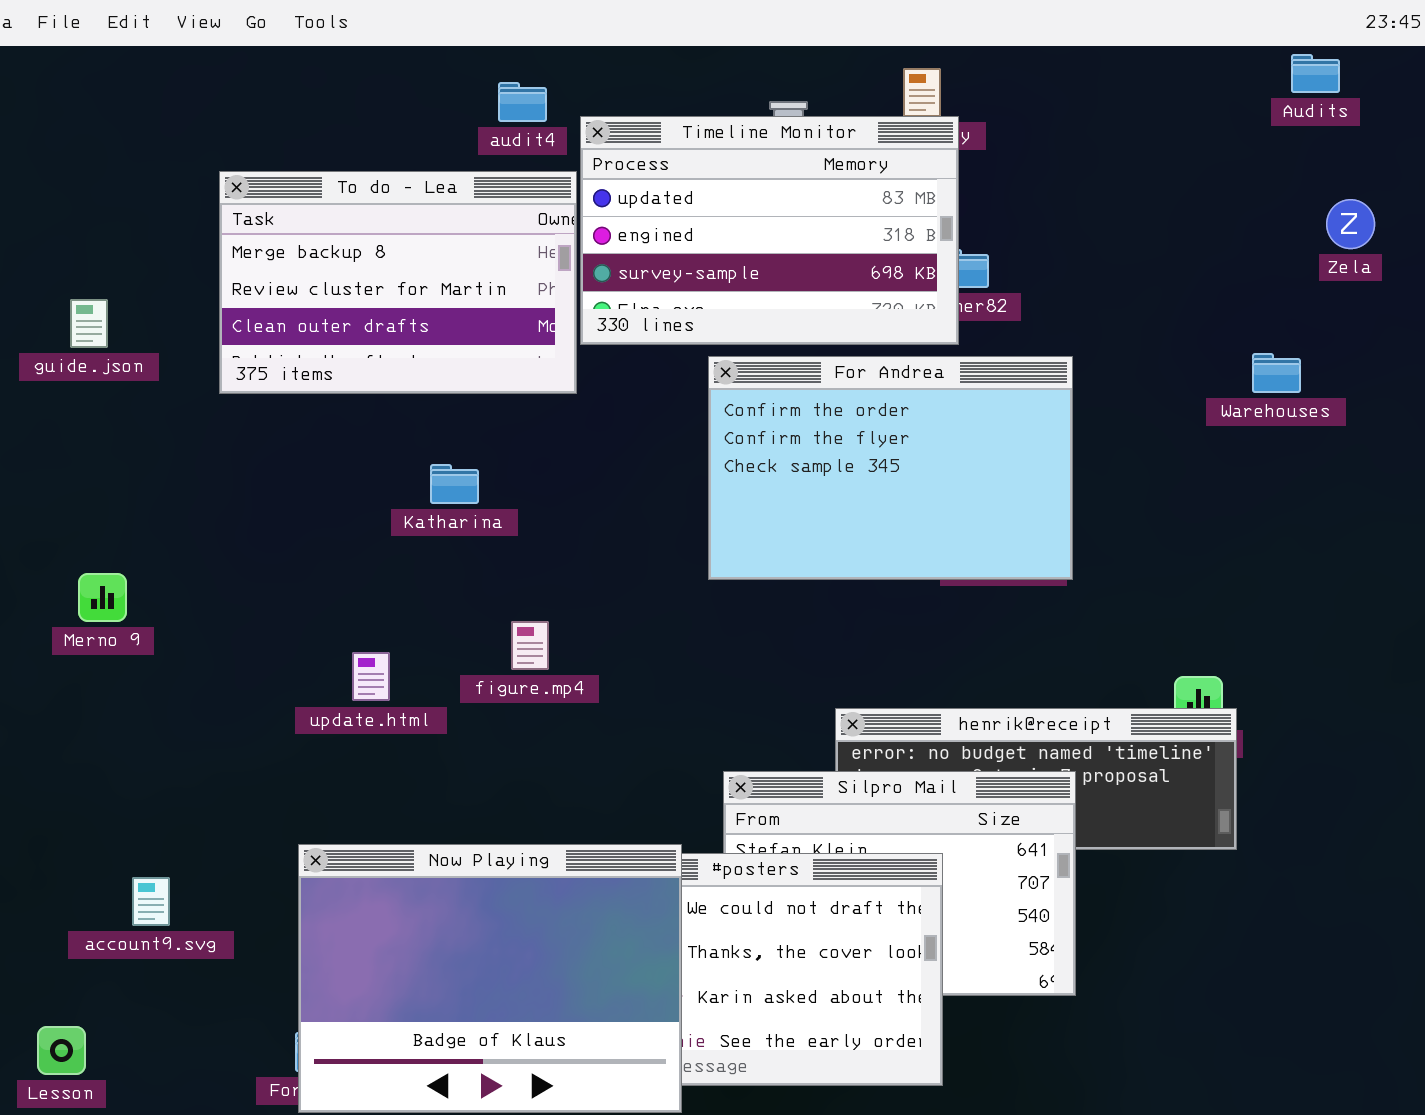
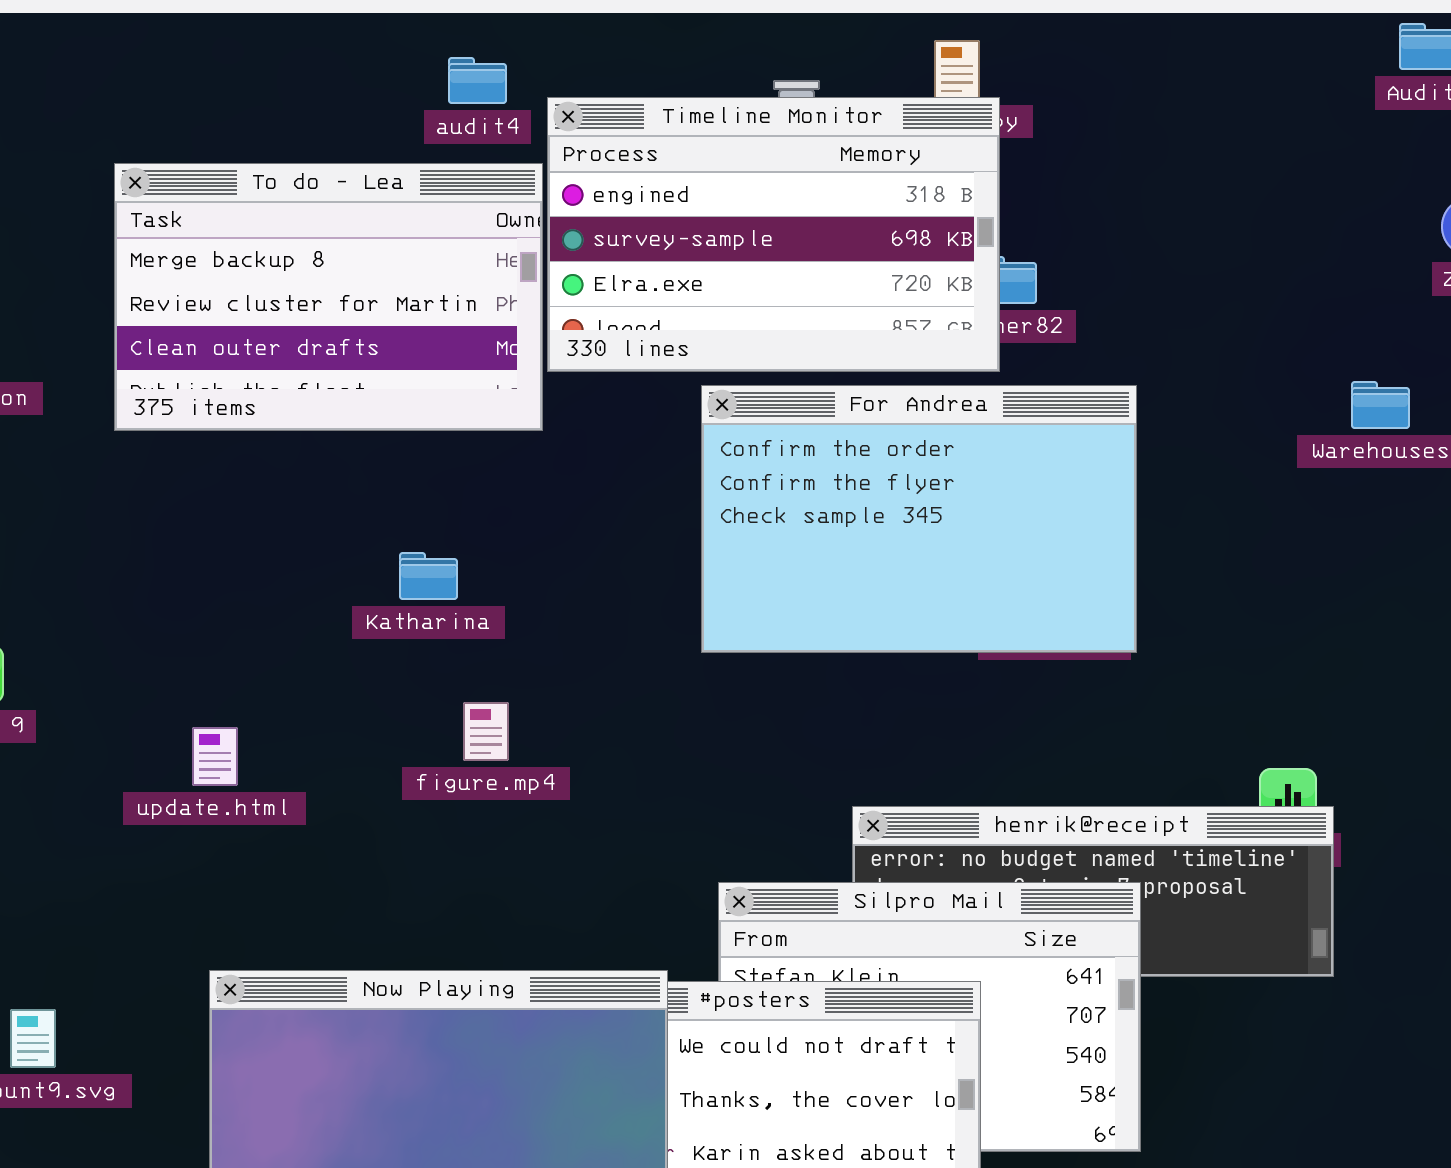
Timeline Monitor: [580,116,959,345] -> [547,97,1000,372], scrolled down 1 row
Katharina: [430,464,479,504] -> [399,552,458,600], moved
update.html: [352,652,390,701] -> [192,727,238,786], moved

